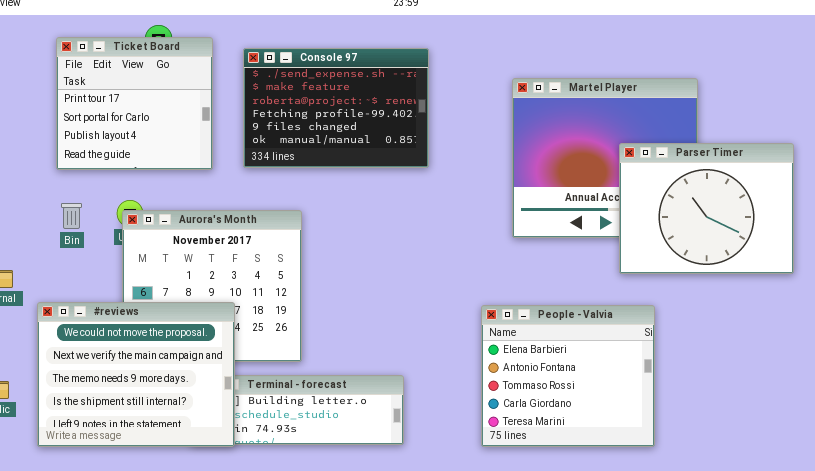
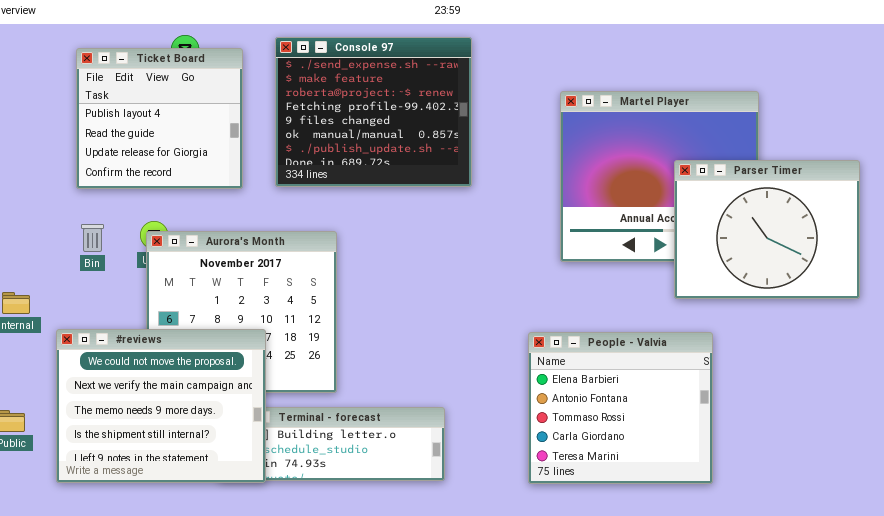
Ticket Board: [56,37,213,170] -> [76,48,243,189], scrolled down 2 rows
Console 97: [243,48,429,168] -> [275,37,472,187], resized

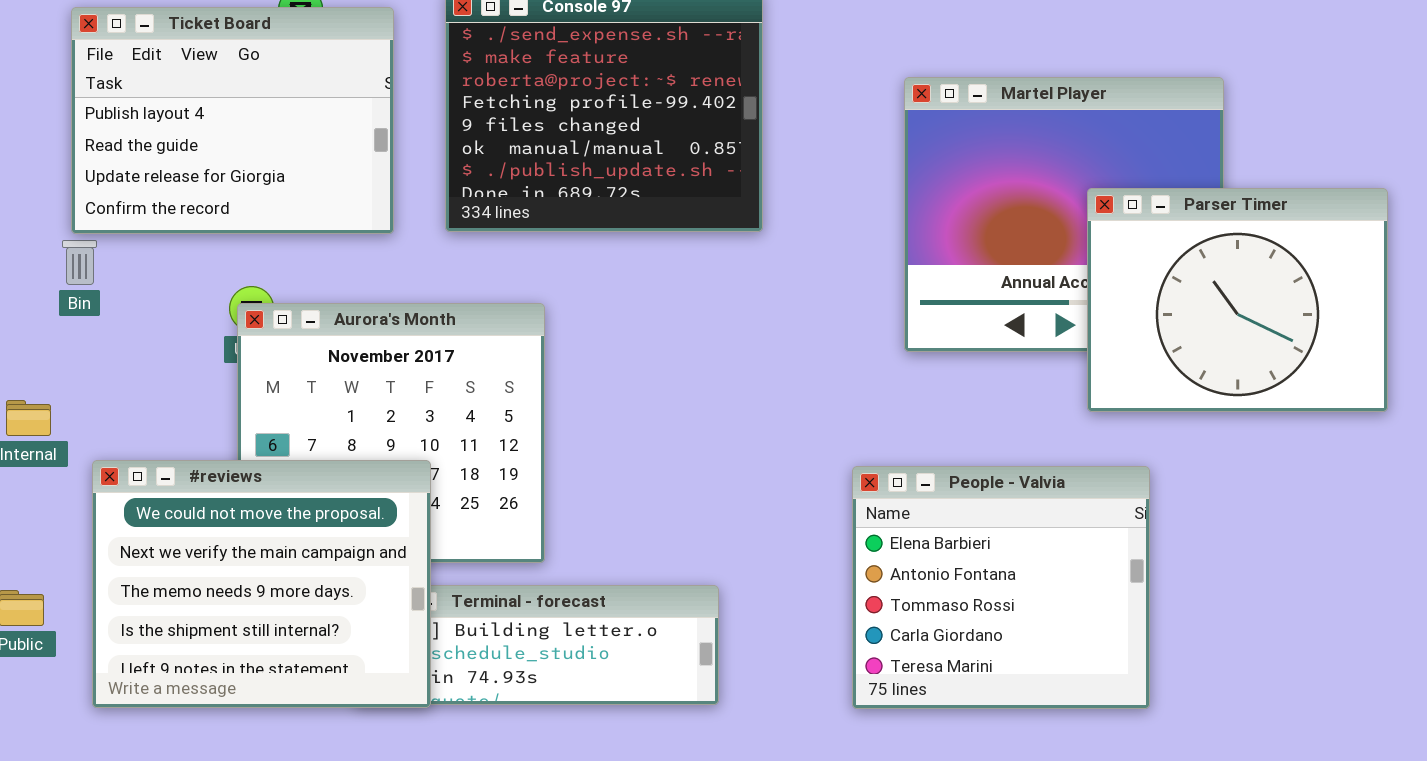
Ticket Board: [76,48,243,189] -> [71,7,394,234], resized
Bin: [81,224,104,252] -> [62,240,97,285], moved

